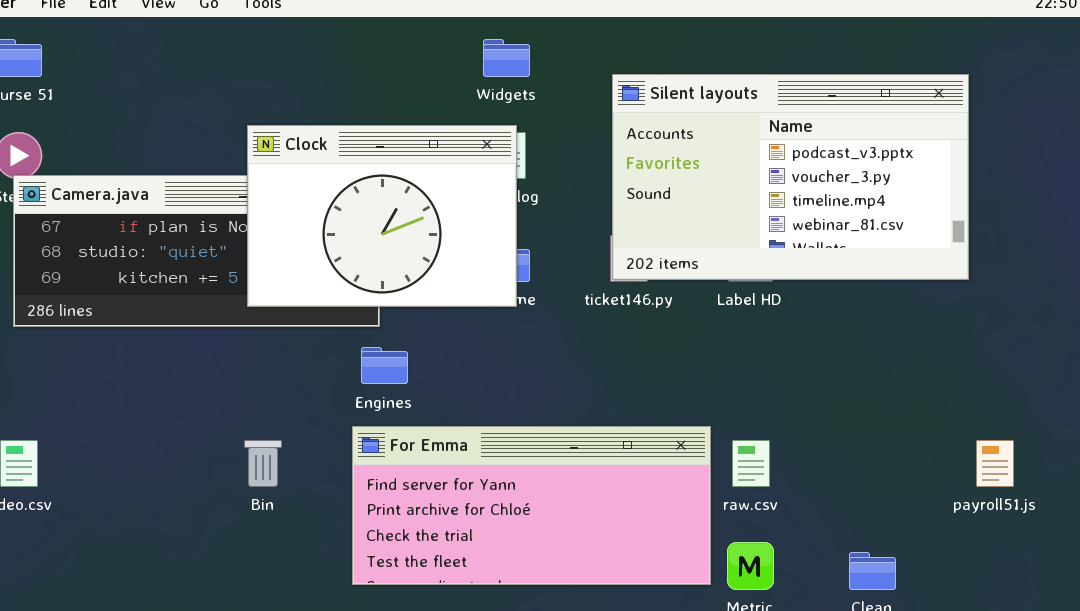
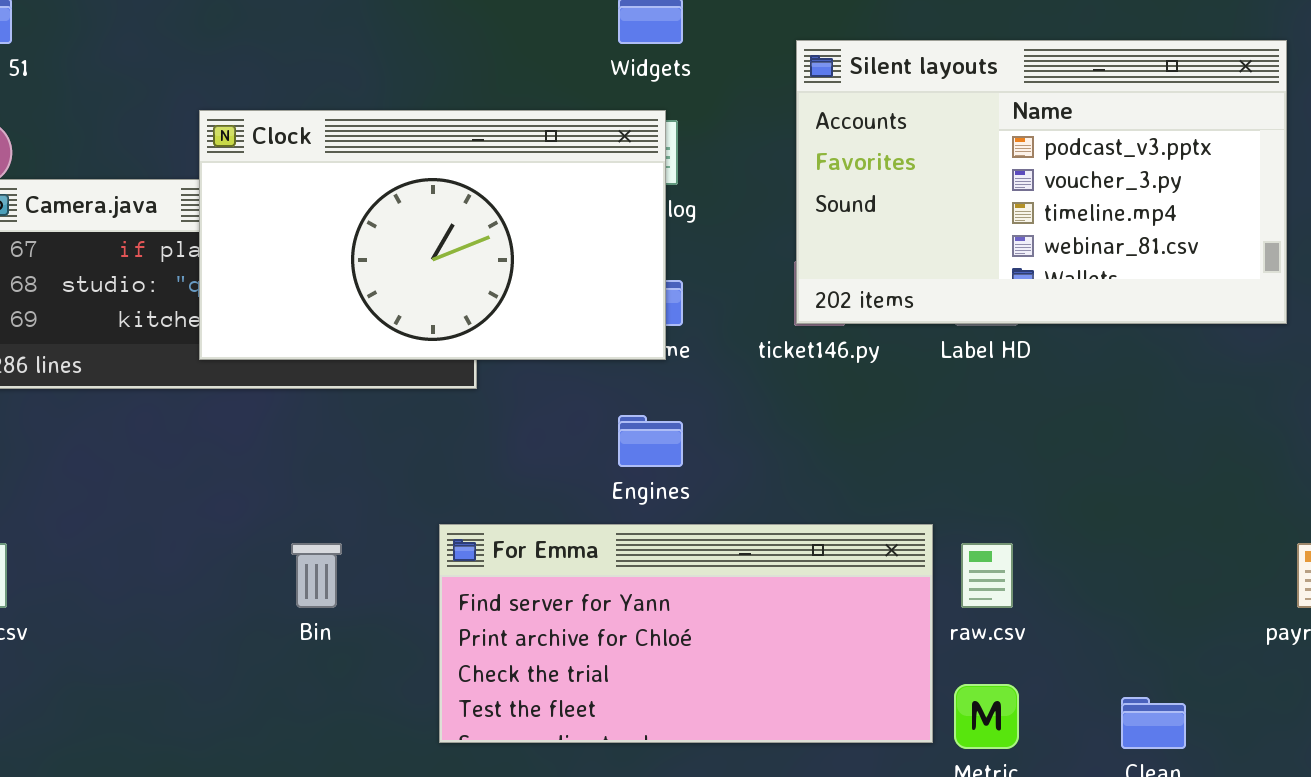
Clock: [247,125,517,307] -> [199,110,666,360], resized
Engines: [361,347,408,384] -> [618,415,683,467], moved

